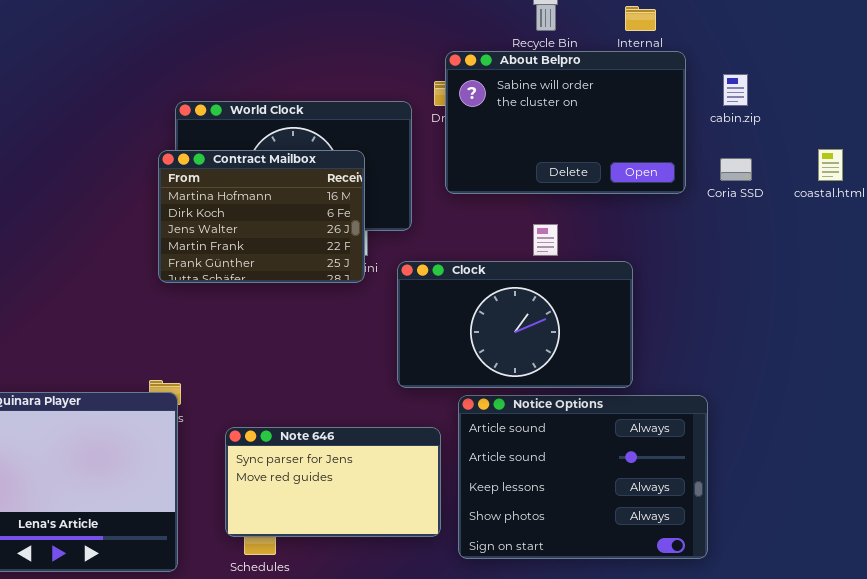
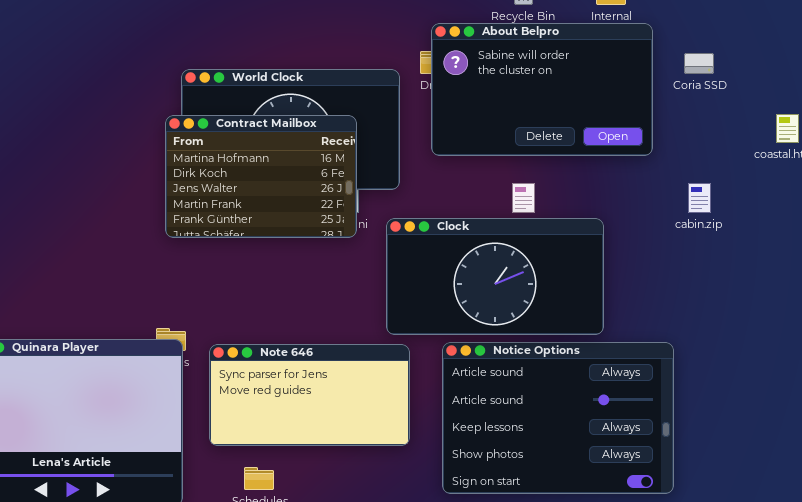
cabin.zip: [723,74,748,106] -> [688,183,711,213], moved
Coria SSD: [720,158,752,181] -> [684,53,714,74], moved
Note 646: [225,427,441,537] -> [209,344,410,446], moved

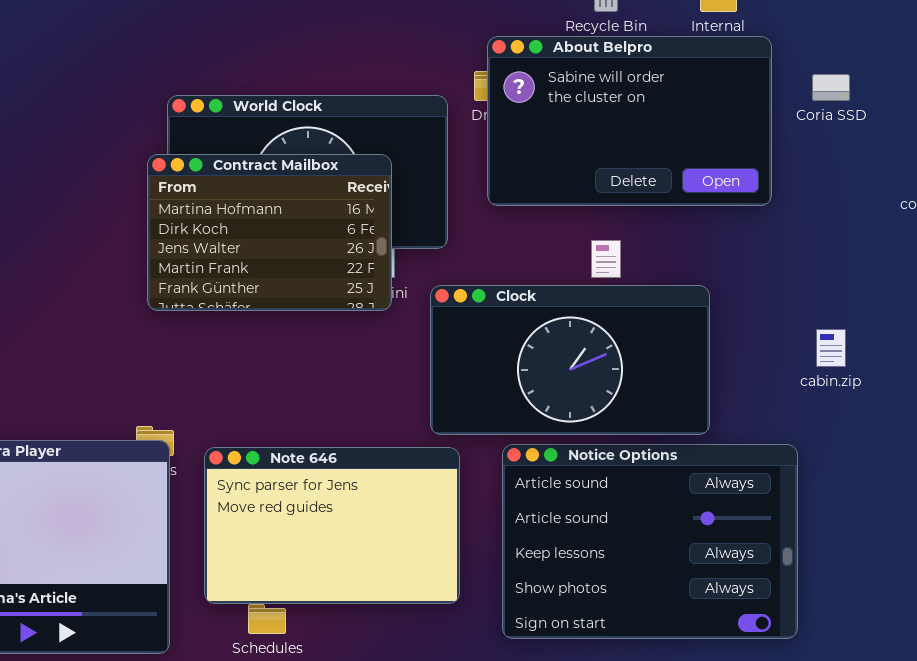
cabin.zip: [688,183,711,213] -> [816,329,846,367], moved
Note 646: [209,344,410,446] -> [204,447,460,604], resized

